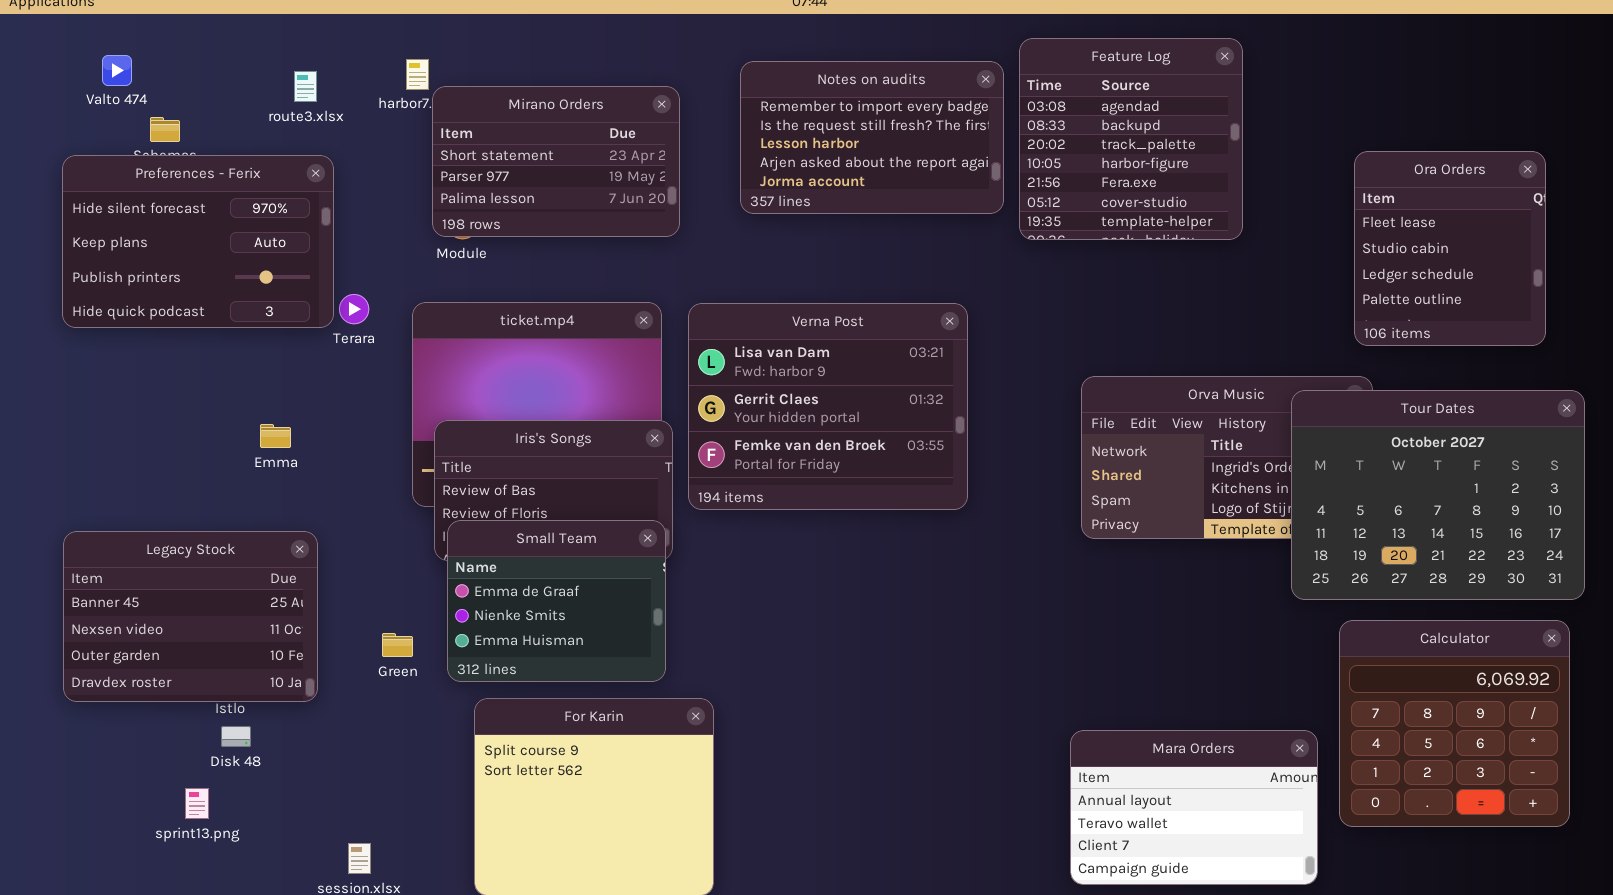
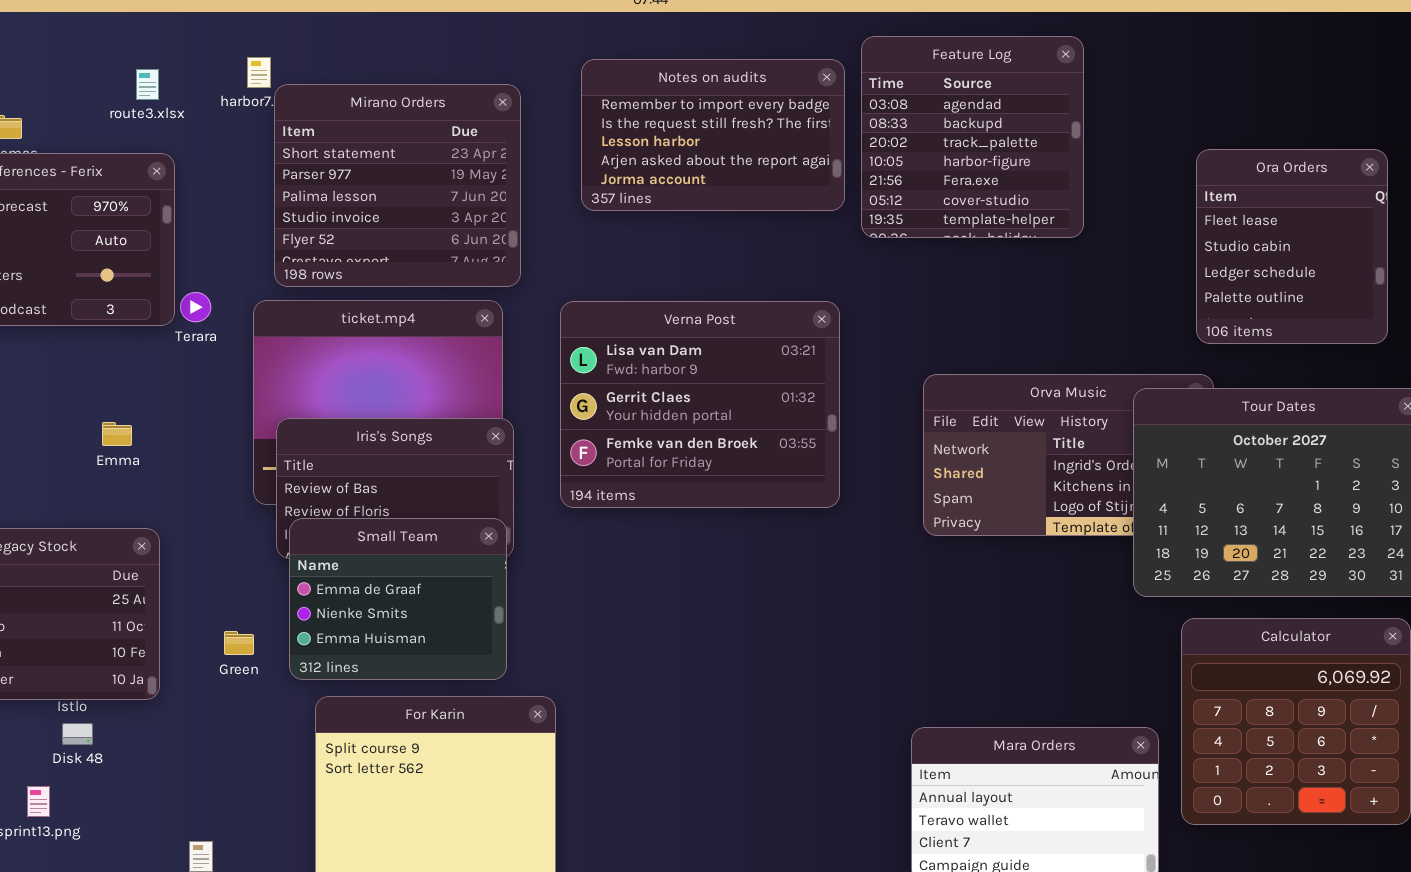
Mirano Orders: [432,86,680,237] -> [274,84,521,287], resized
Verna Post: [688,303,968,510] -> [560,301,840,508], moved

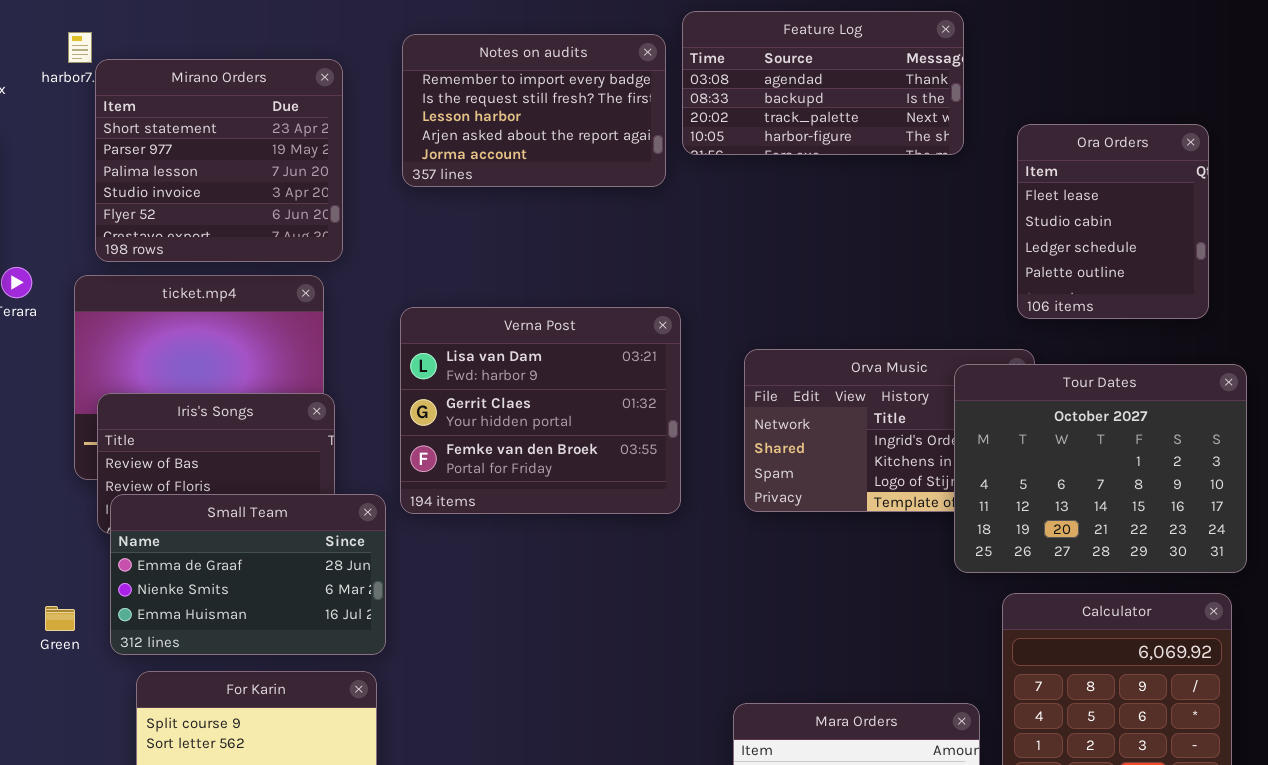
Feature Log: [861,36,1084,238] -> [682,11,964,155], resized
Verna Post: [560,301,840,508] -> [400,307,681,514], moved
Small Team: [289,518,507,680] -> [110,494,386,655], resized

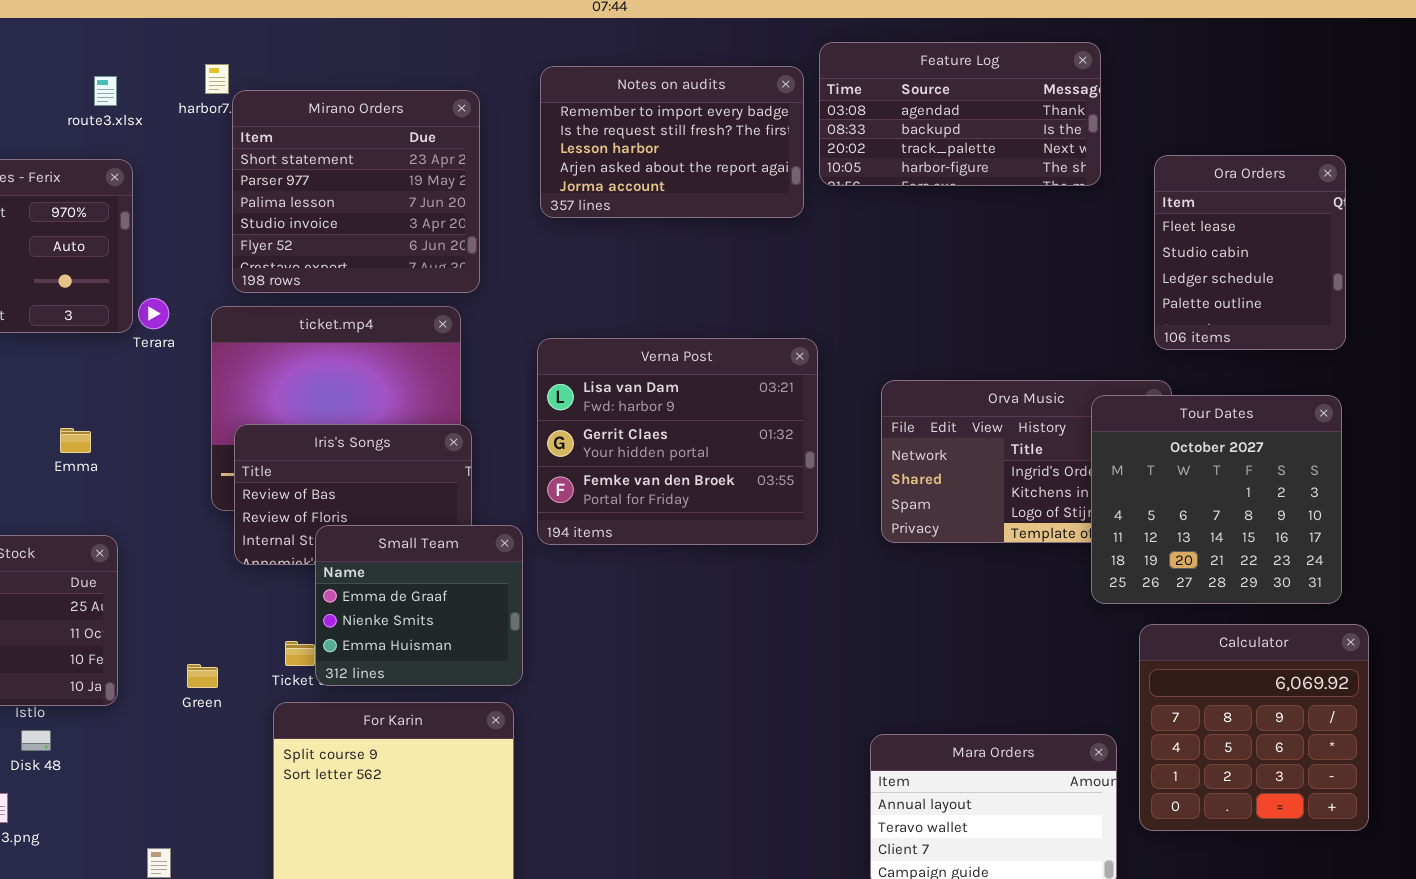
Tour Dates: [954,364,1247,573] -> [1091,395,1342,604], resized
Small Team: [110,494,386,655] -> [315,525,523,686], resized
Green: [45,606,75,631] -> [187,664,218,688], moved

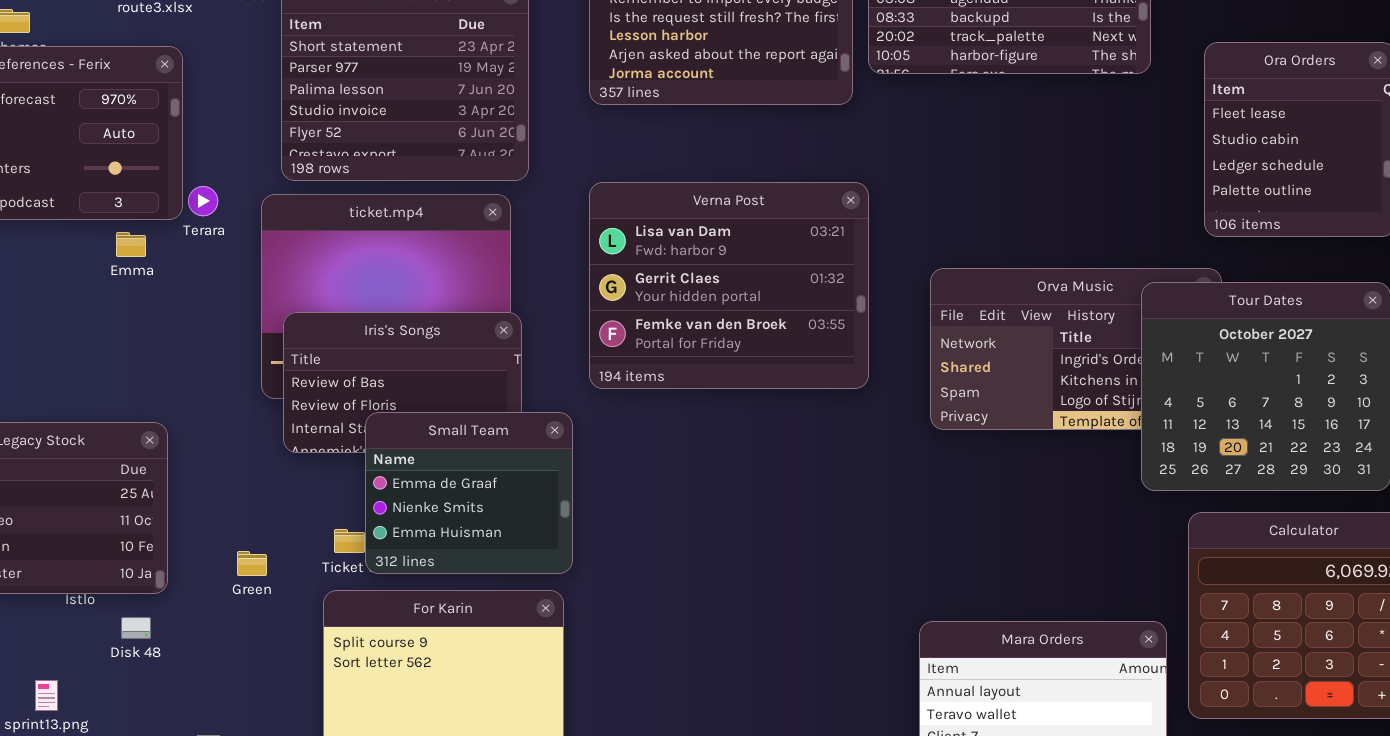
Verna Post: [537,338,818,545] -> [589,182,869,389], moved
Emma: [60,428,91,453] -> [116,232,146,257], moved
Disk 48: [21,730,51,751] -> [121,617,151,639], moved

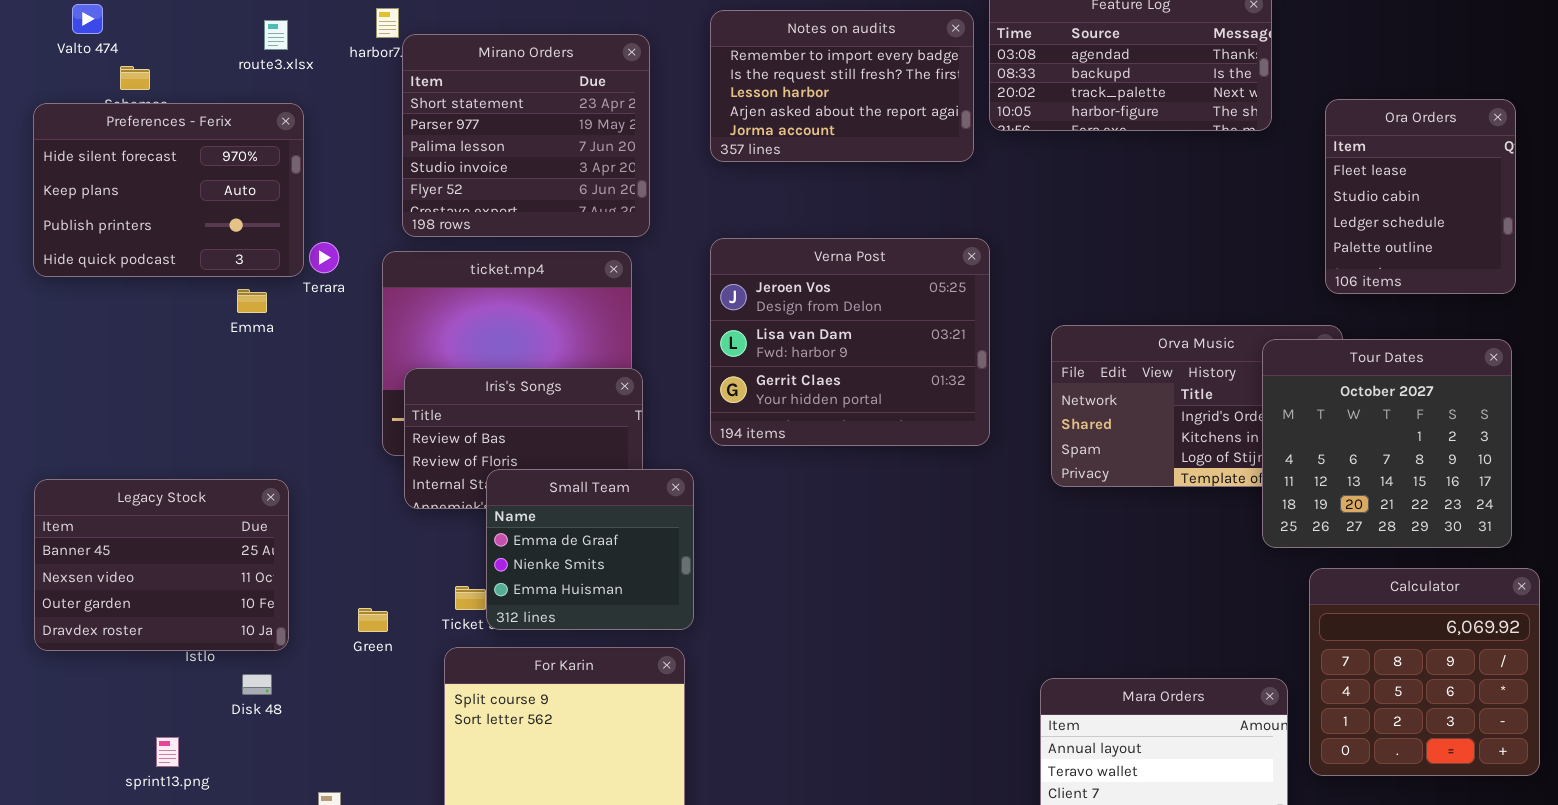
Verna Post: [589,182,869,389] -> [710,238,990,446], scrolled up 1 row

